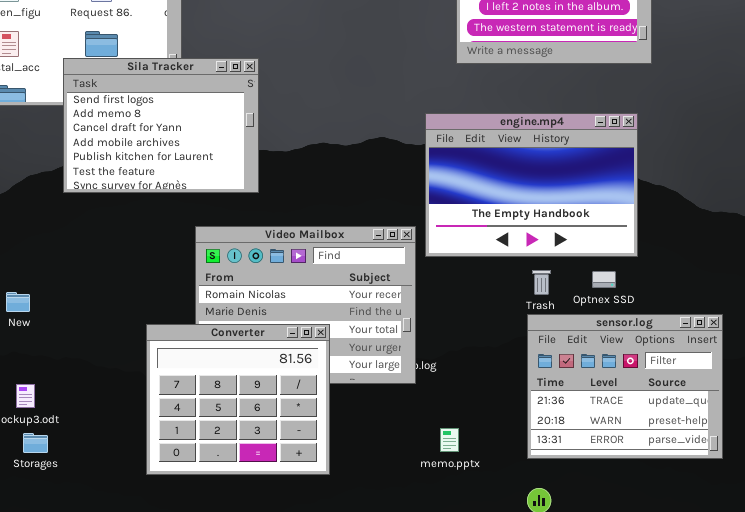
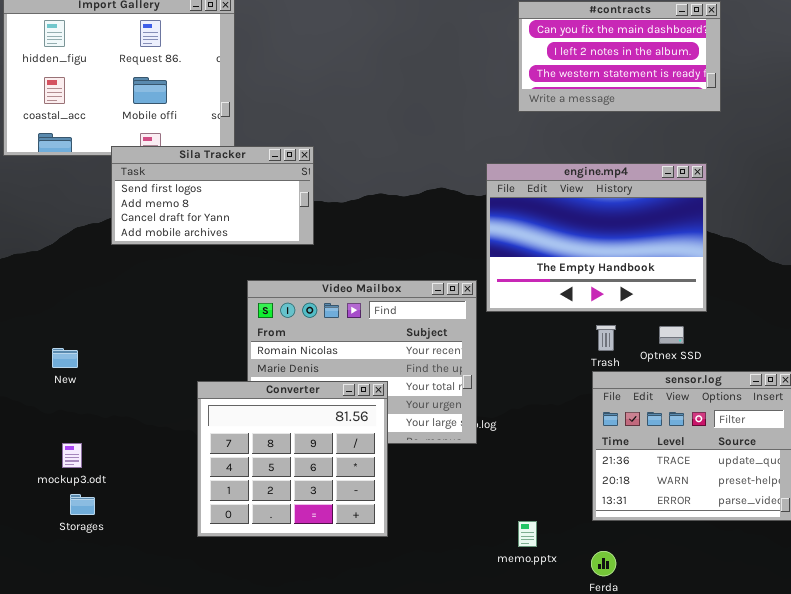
Sila Tracker: [63,58,259,193] -> [111,146,314,245], resized
memo.pptx: [440,428,459,452] -> [518,521,537,547], moved

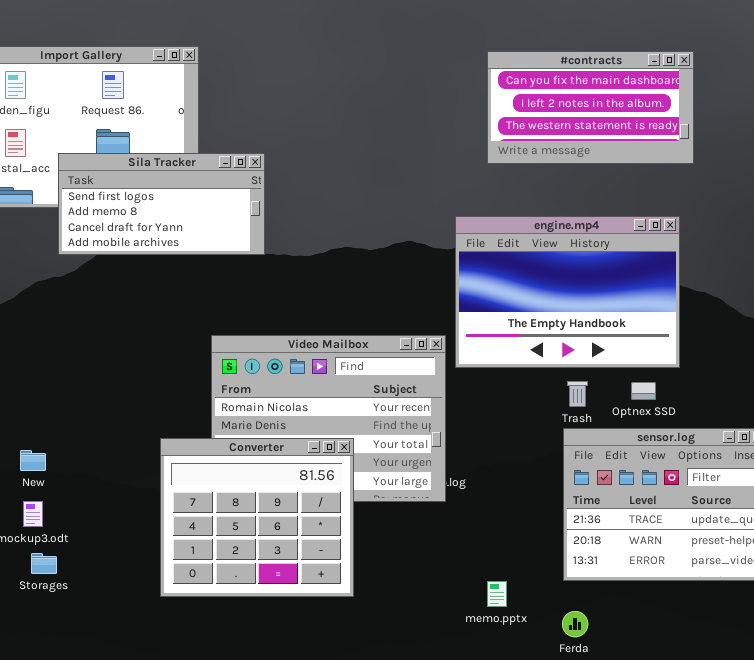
Sila Tracker: [111,146,314,245] -> [58,153,265,255], moved
New: [52,348,78,368] -> [20,450,46,471], moved

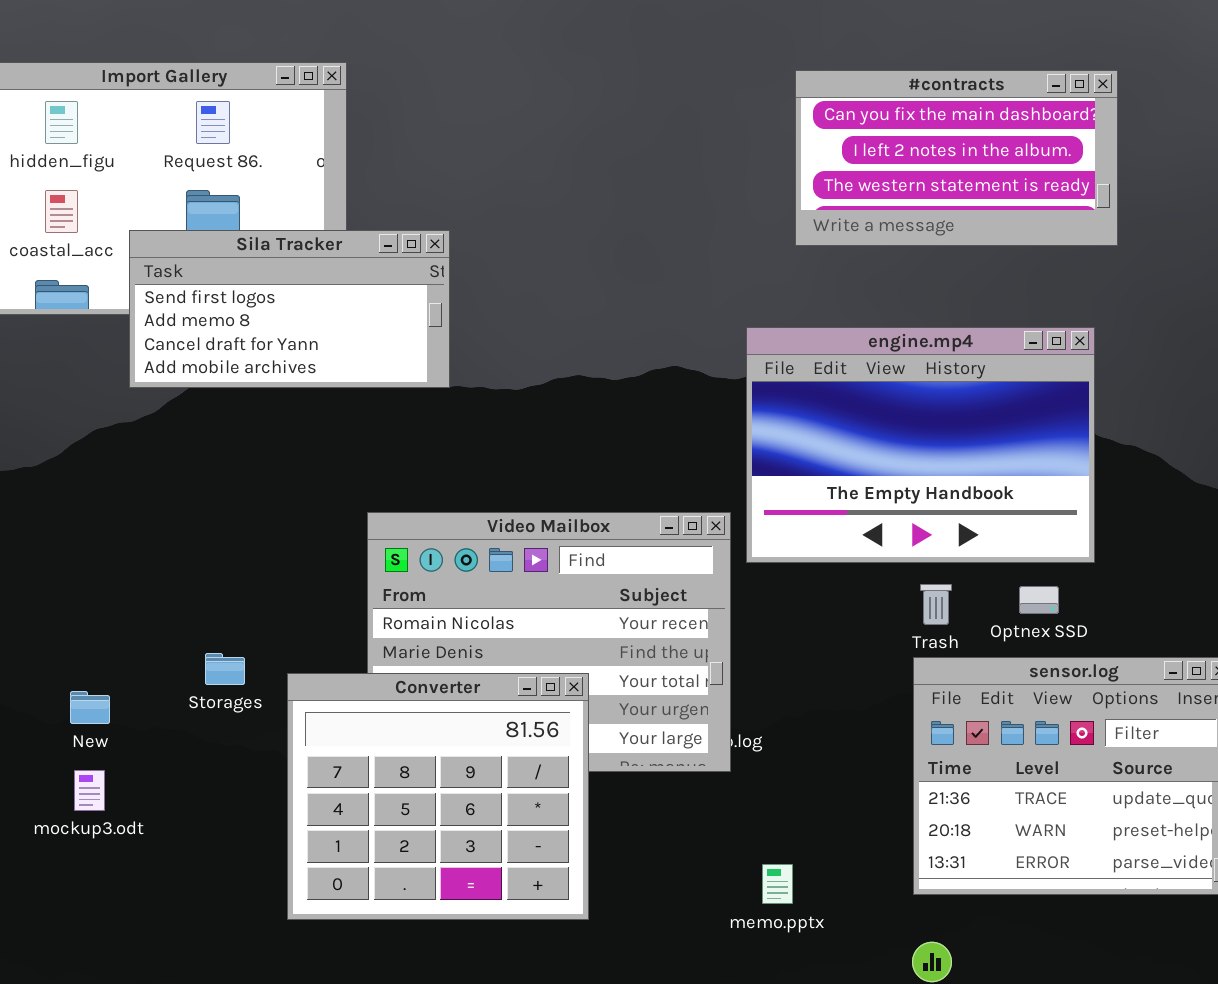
Storages: [31,553,57,574] -> [205,653,245,685], moved
memo.pptx: [487,581,507,607] -> [762,864,793,904], moved

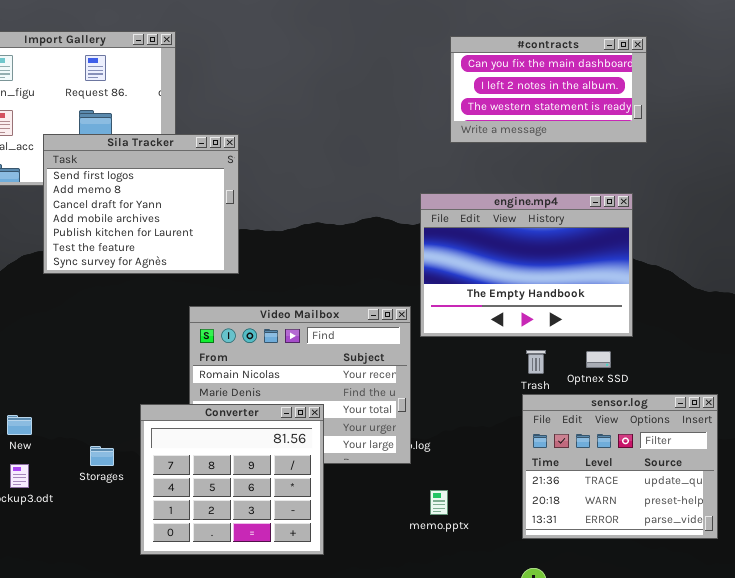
Sila Tracker: [129,230,450,388] -> [43,134,239,274], resized
Storages: [205,653,245,685] -> [90,446,114,466], moved
memo.pptx: [762,864,793,904] -> [430,490,448,515], moved

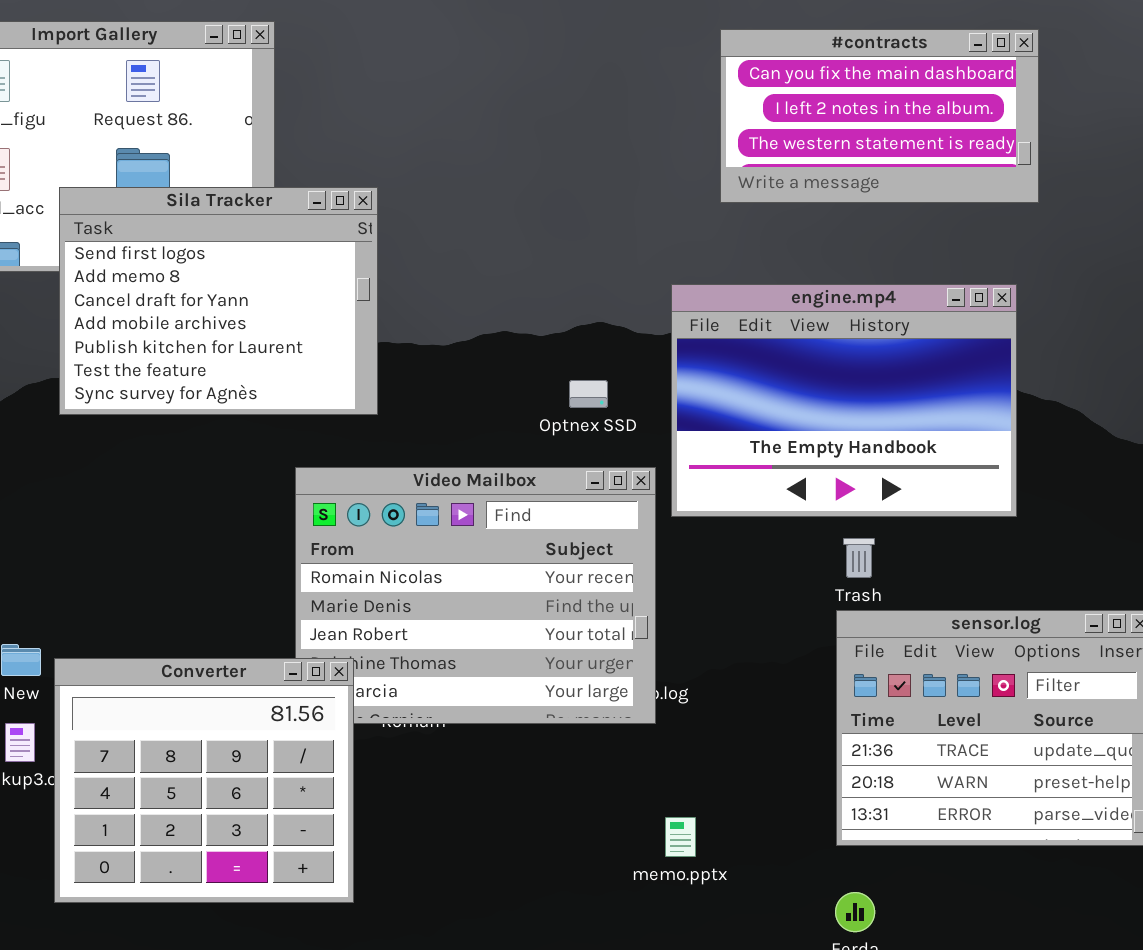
Optnex SSD: [586,351,611,368] -> [569,380,608,408], moved
Converter: [140,404,324,555] -> [54,658,354,903], moved
memo.pptx: [430,490,448,515] -> [665,817,696,857], moved

